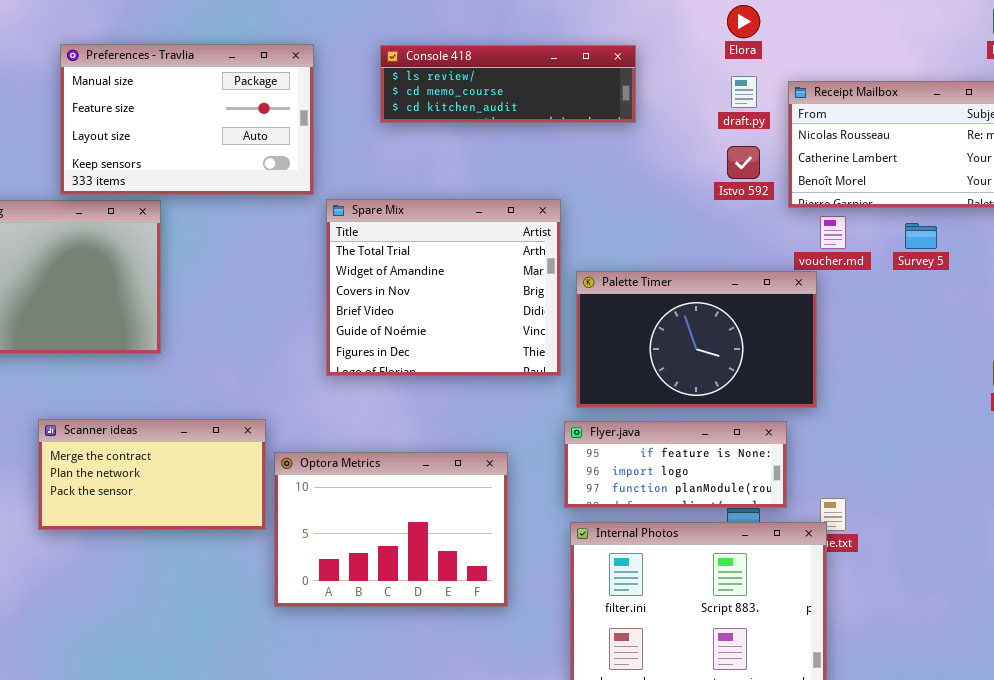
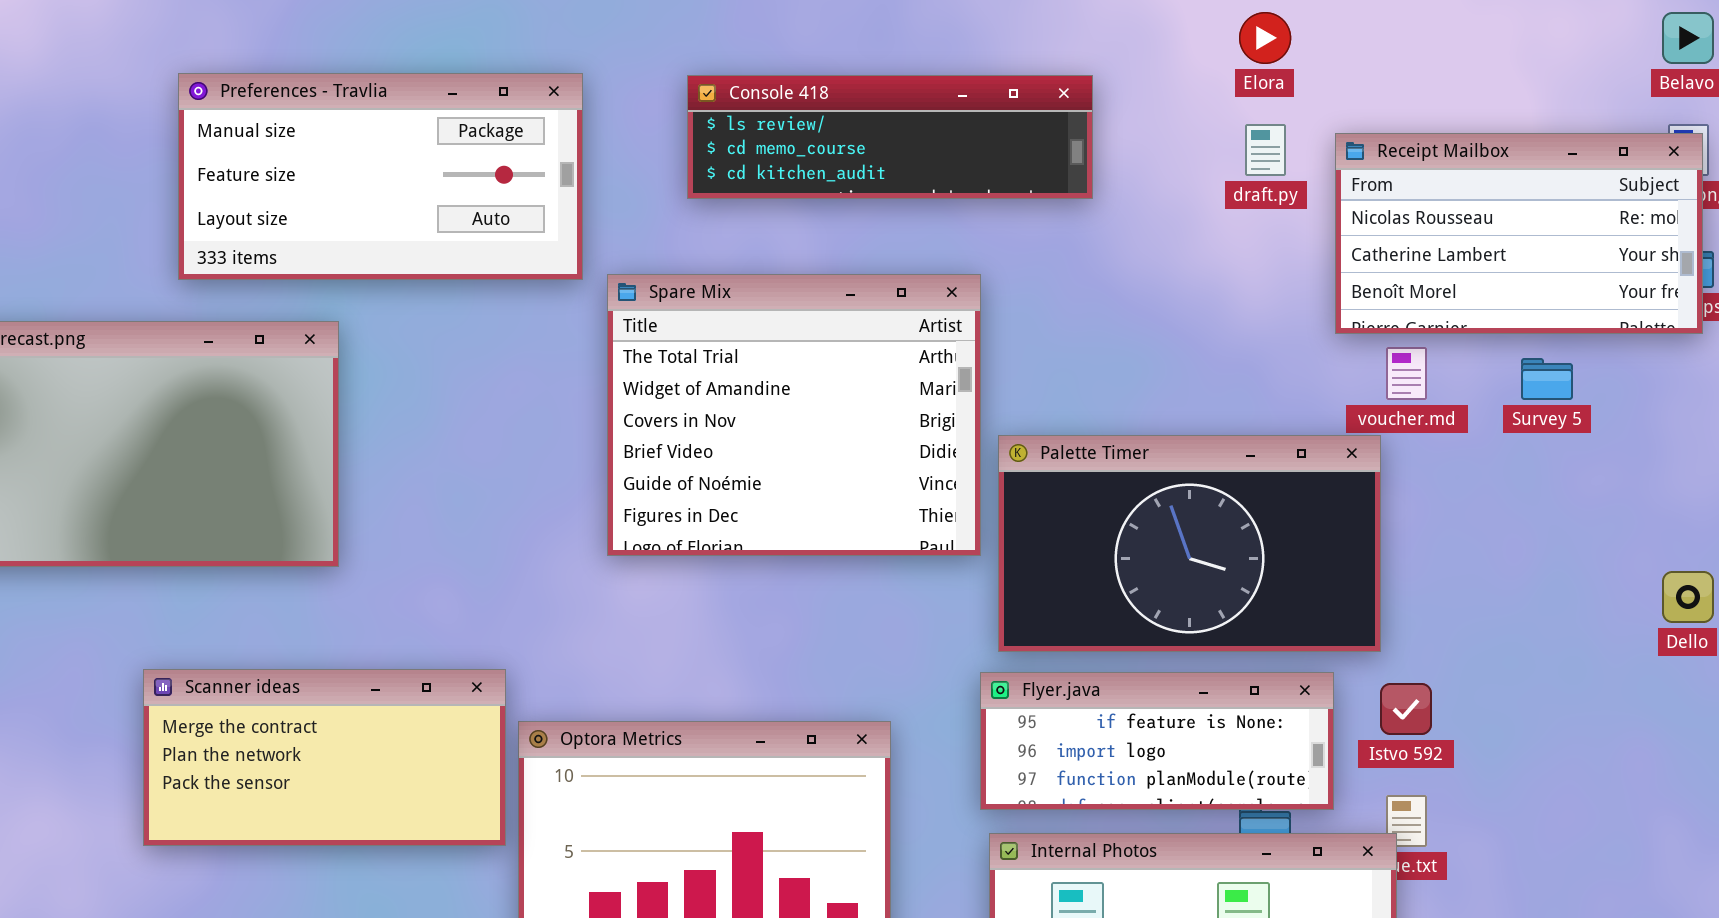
Preferences - Travlia: [60,44,314,195] -> [178,73,583,280], resized
Istvo 592: [727,146,760,179] -> [1380,683,1432,735], moved
Spare Mix: [326,199,561,376] -> [607,274,981,556], moved

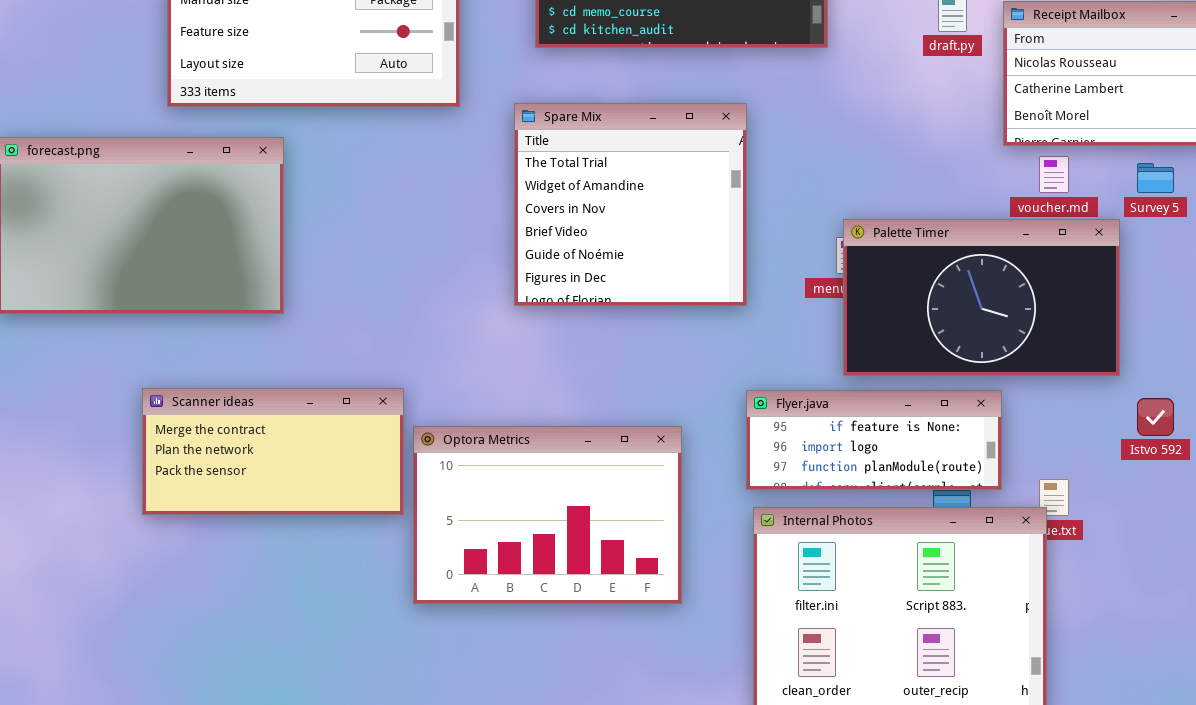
Spare Mix: [607,274,981,556] -> [514,103,747,306], resized
Palette Timer: [998,435,1381,652] -> [843,219,1120,376], moved
Istvo 592: [1380,683,1432,735] -> [1137,398,1174,436], moved

